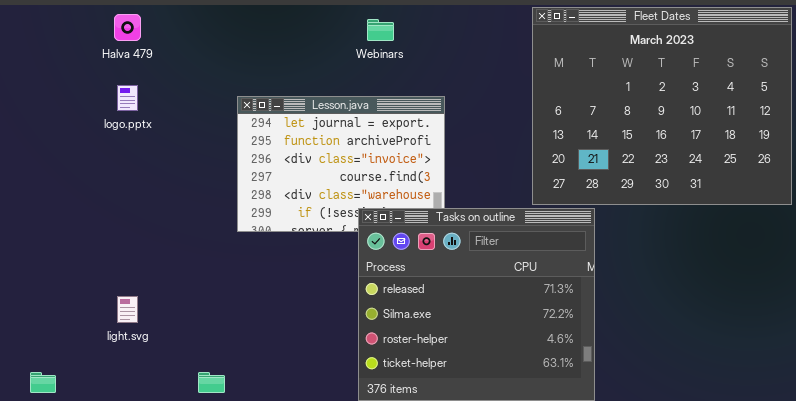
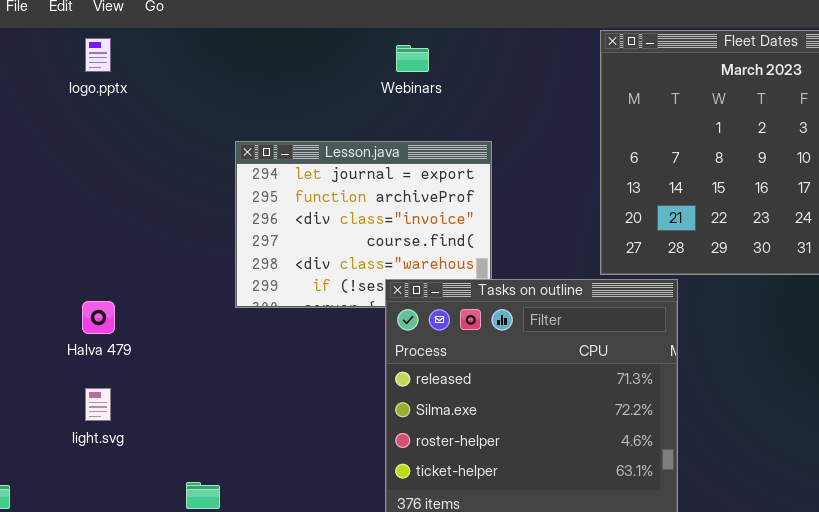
Halva 479: [114,14,141,41] -> [82,301,115,334], moved
logo.pptx: [117,85,138,111] -> [85,38,111,72], moved

